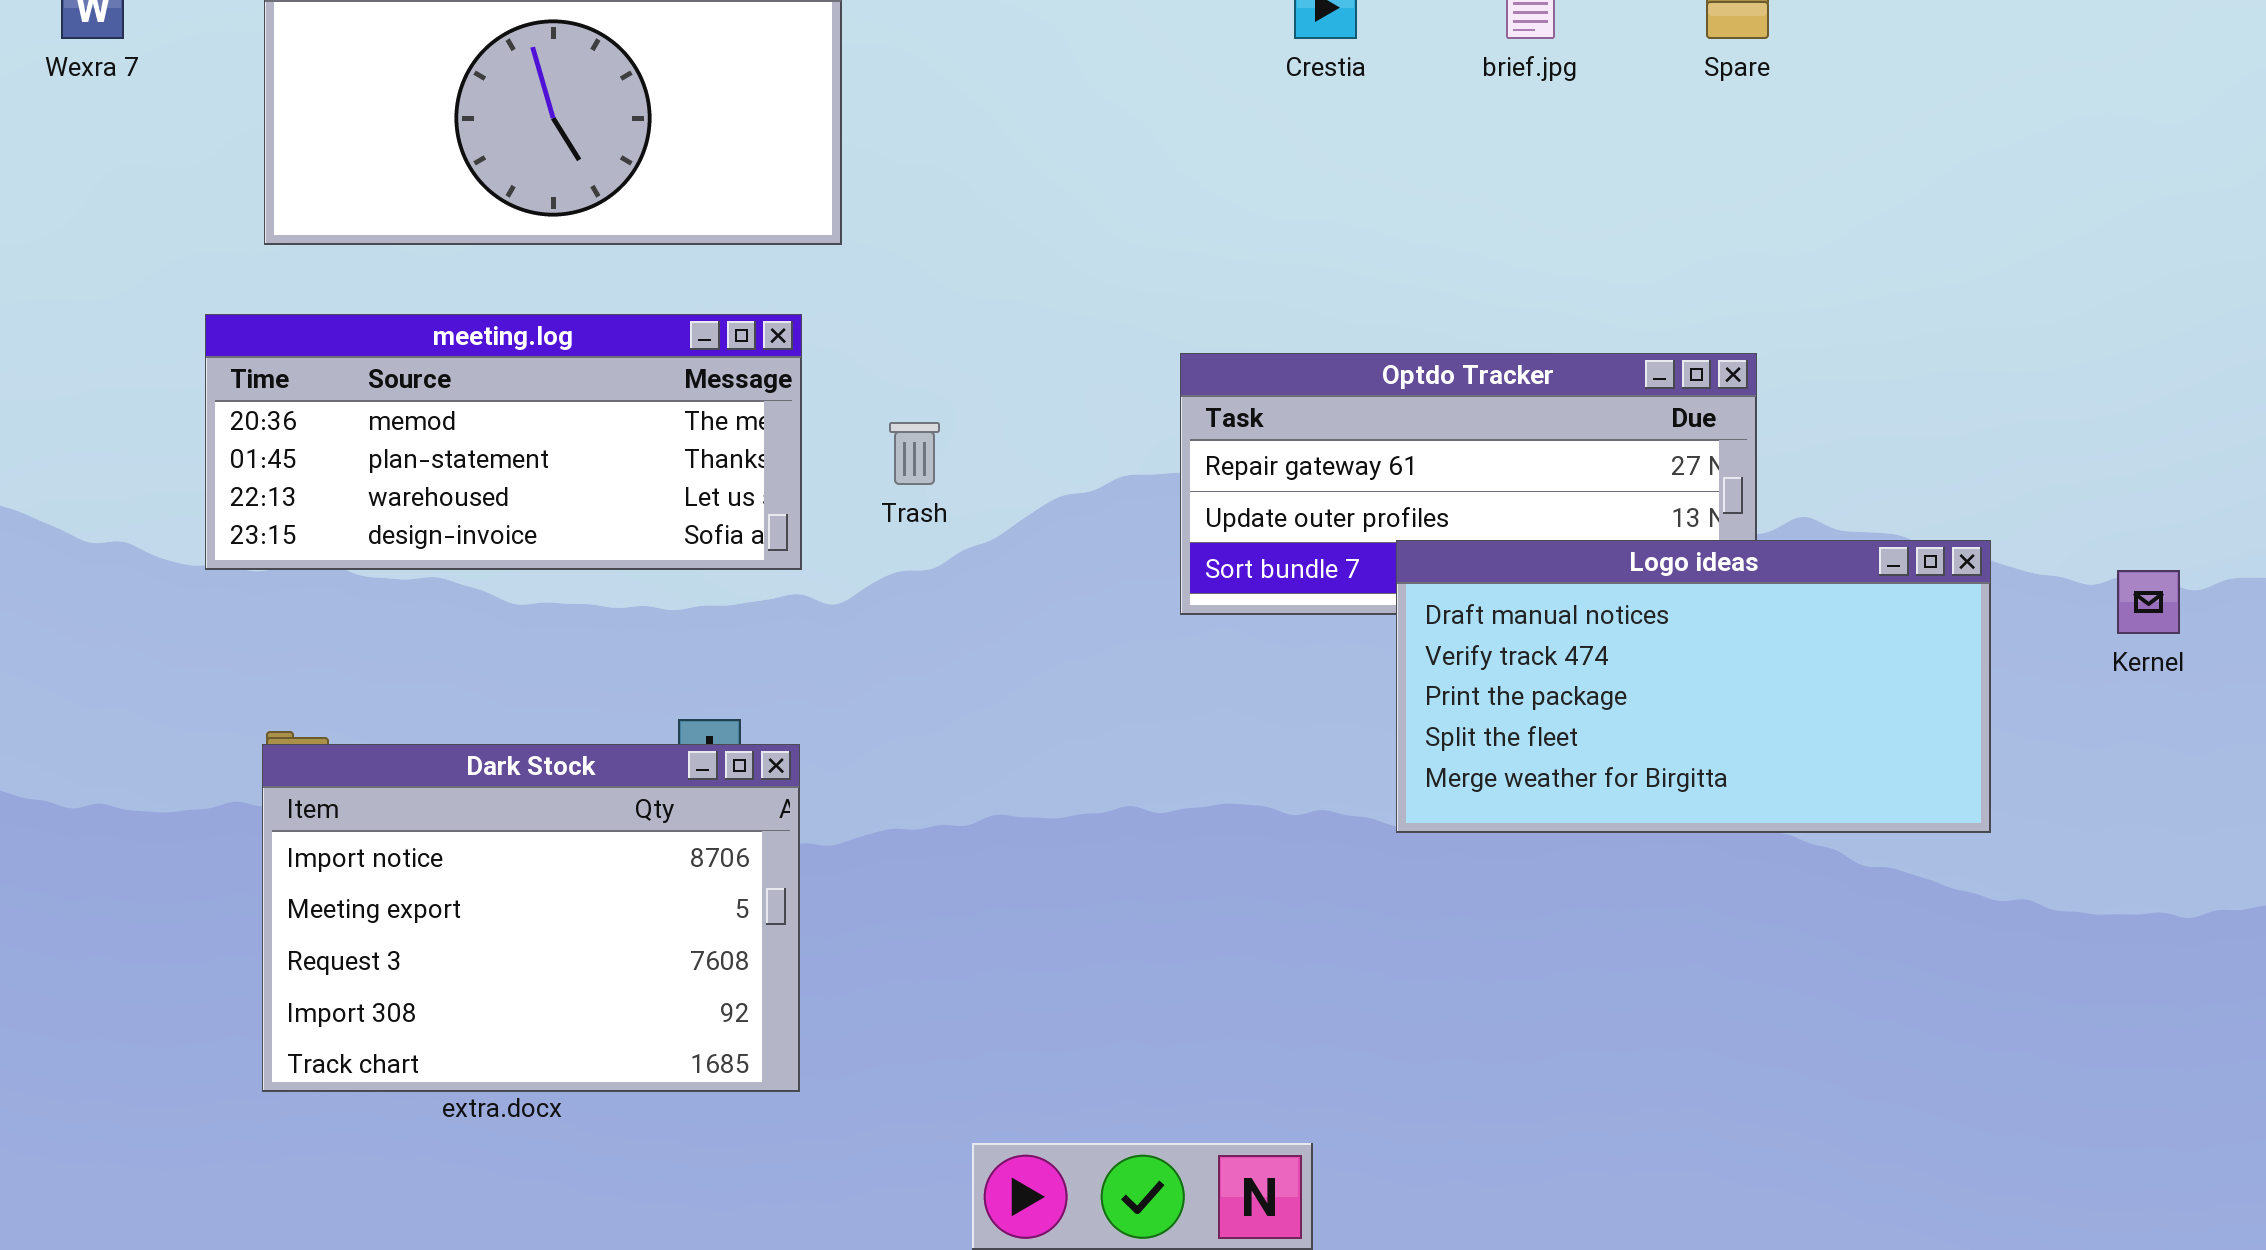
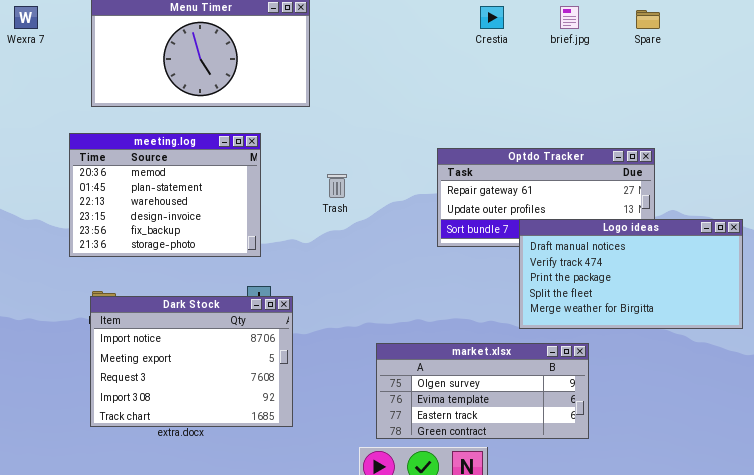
meeting.log: [205,314,802,570] -> [69,133,261,257], resized
market.xlsx: none -> [376,343,589,439], opened

